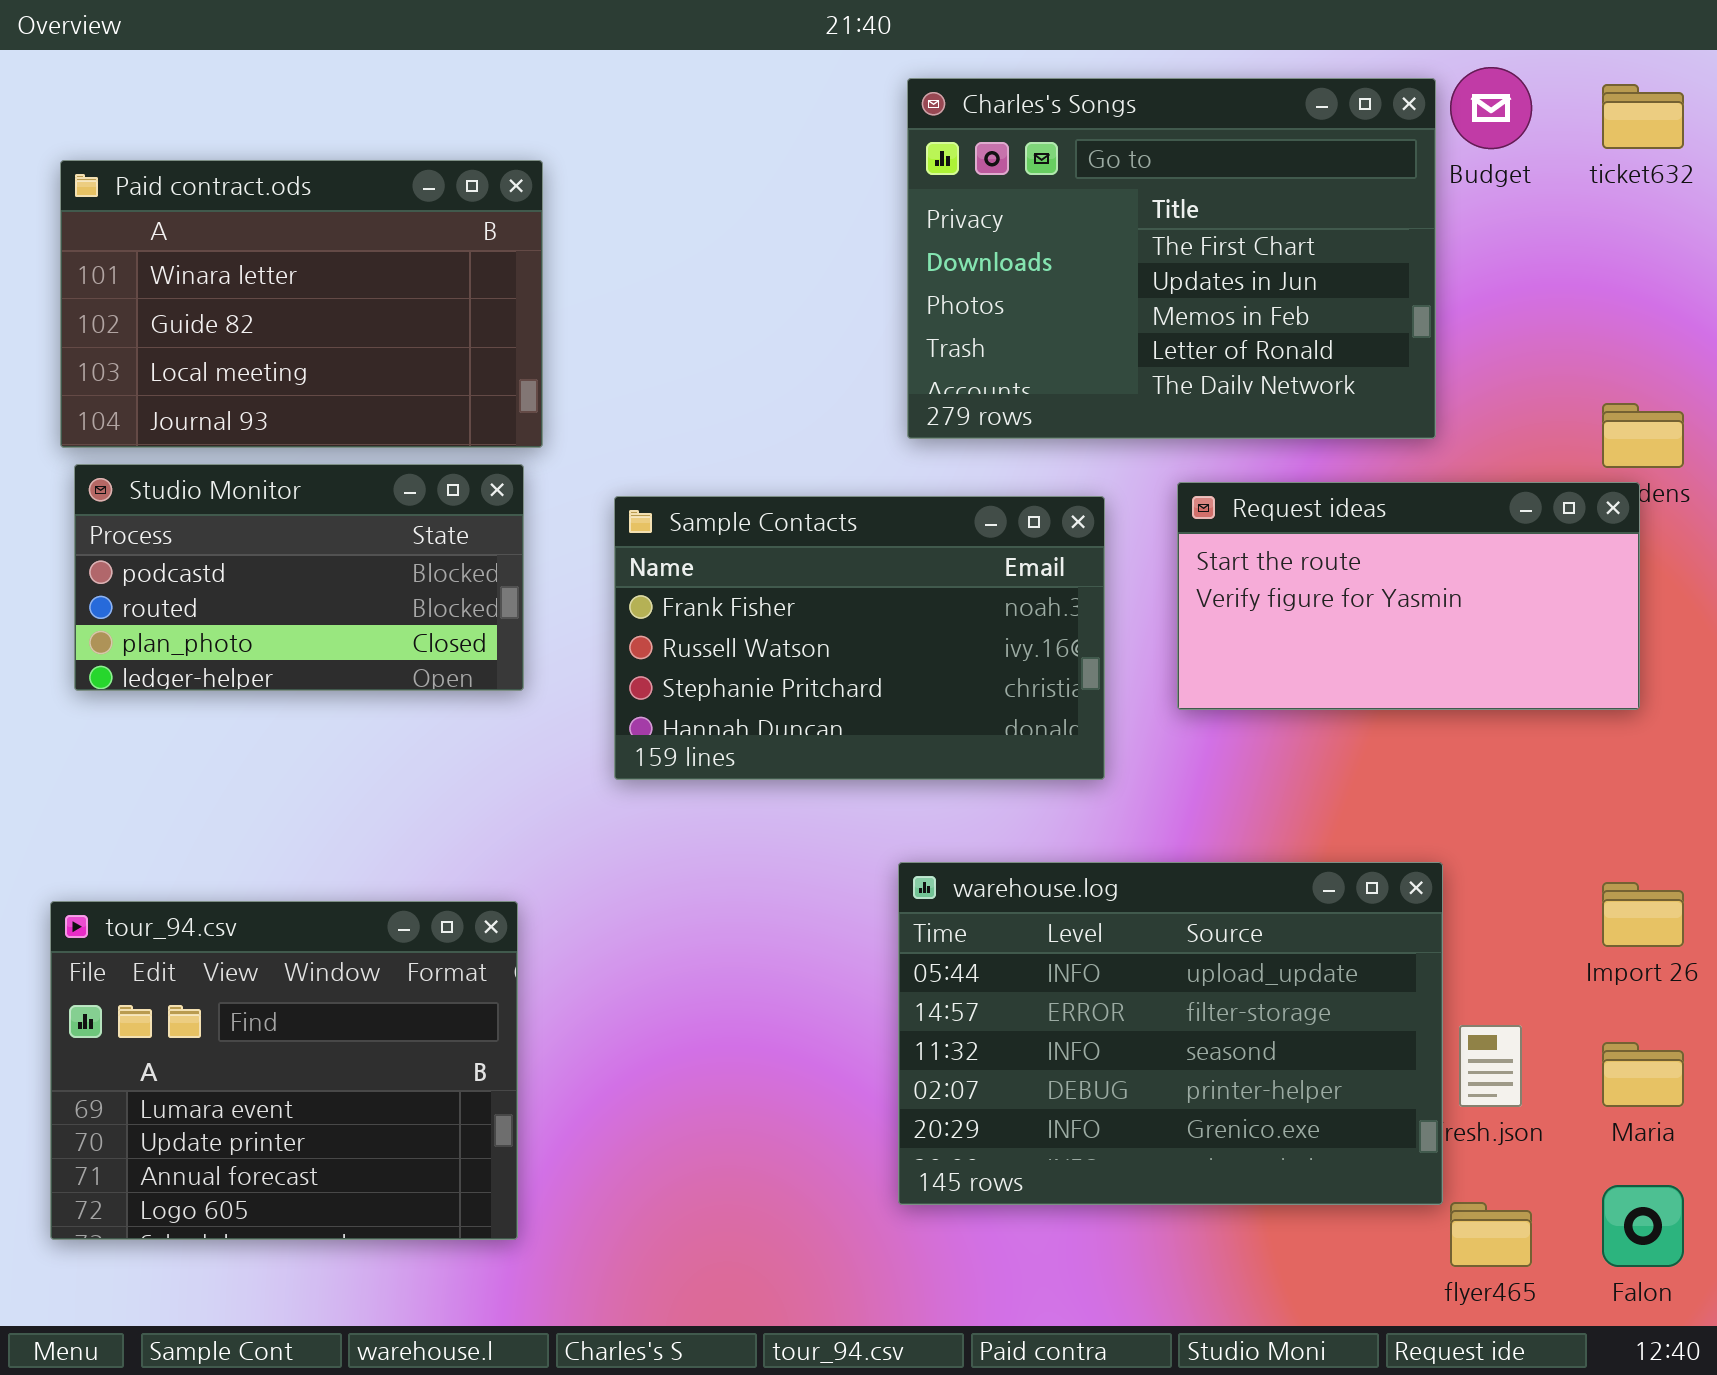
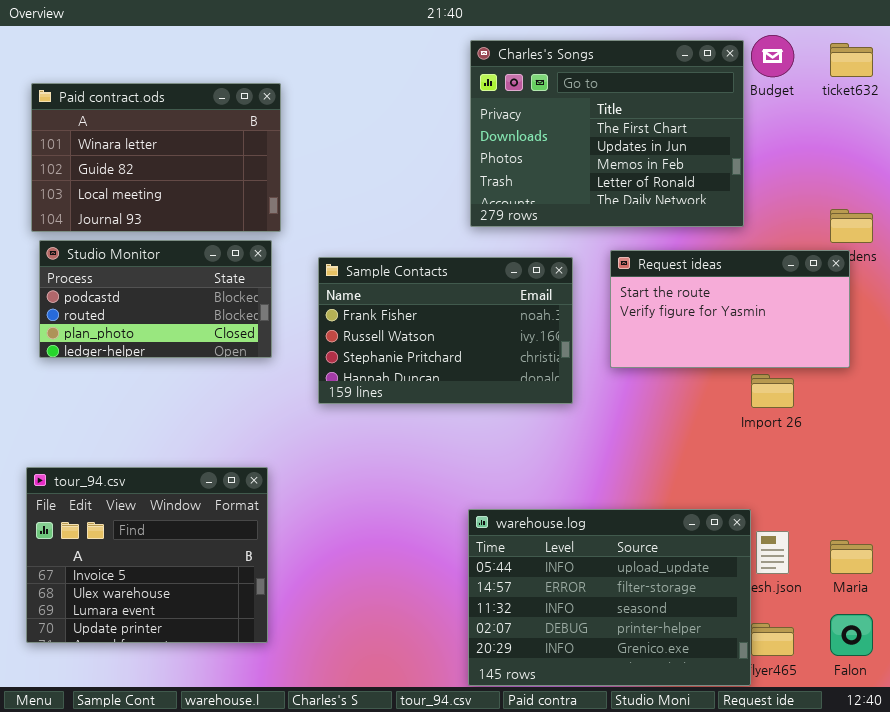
warehouse.log: [898,862,1443,1205] -> [468,509,751,686], moved
Import 26: [1602,882,1684,947] -> [751,374,794,408], moved
tour_94.csv: [50,901,518,1240] -> [26,467,268,643], scrolled up 2 rows

